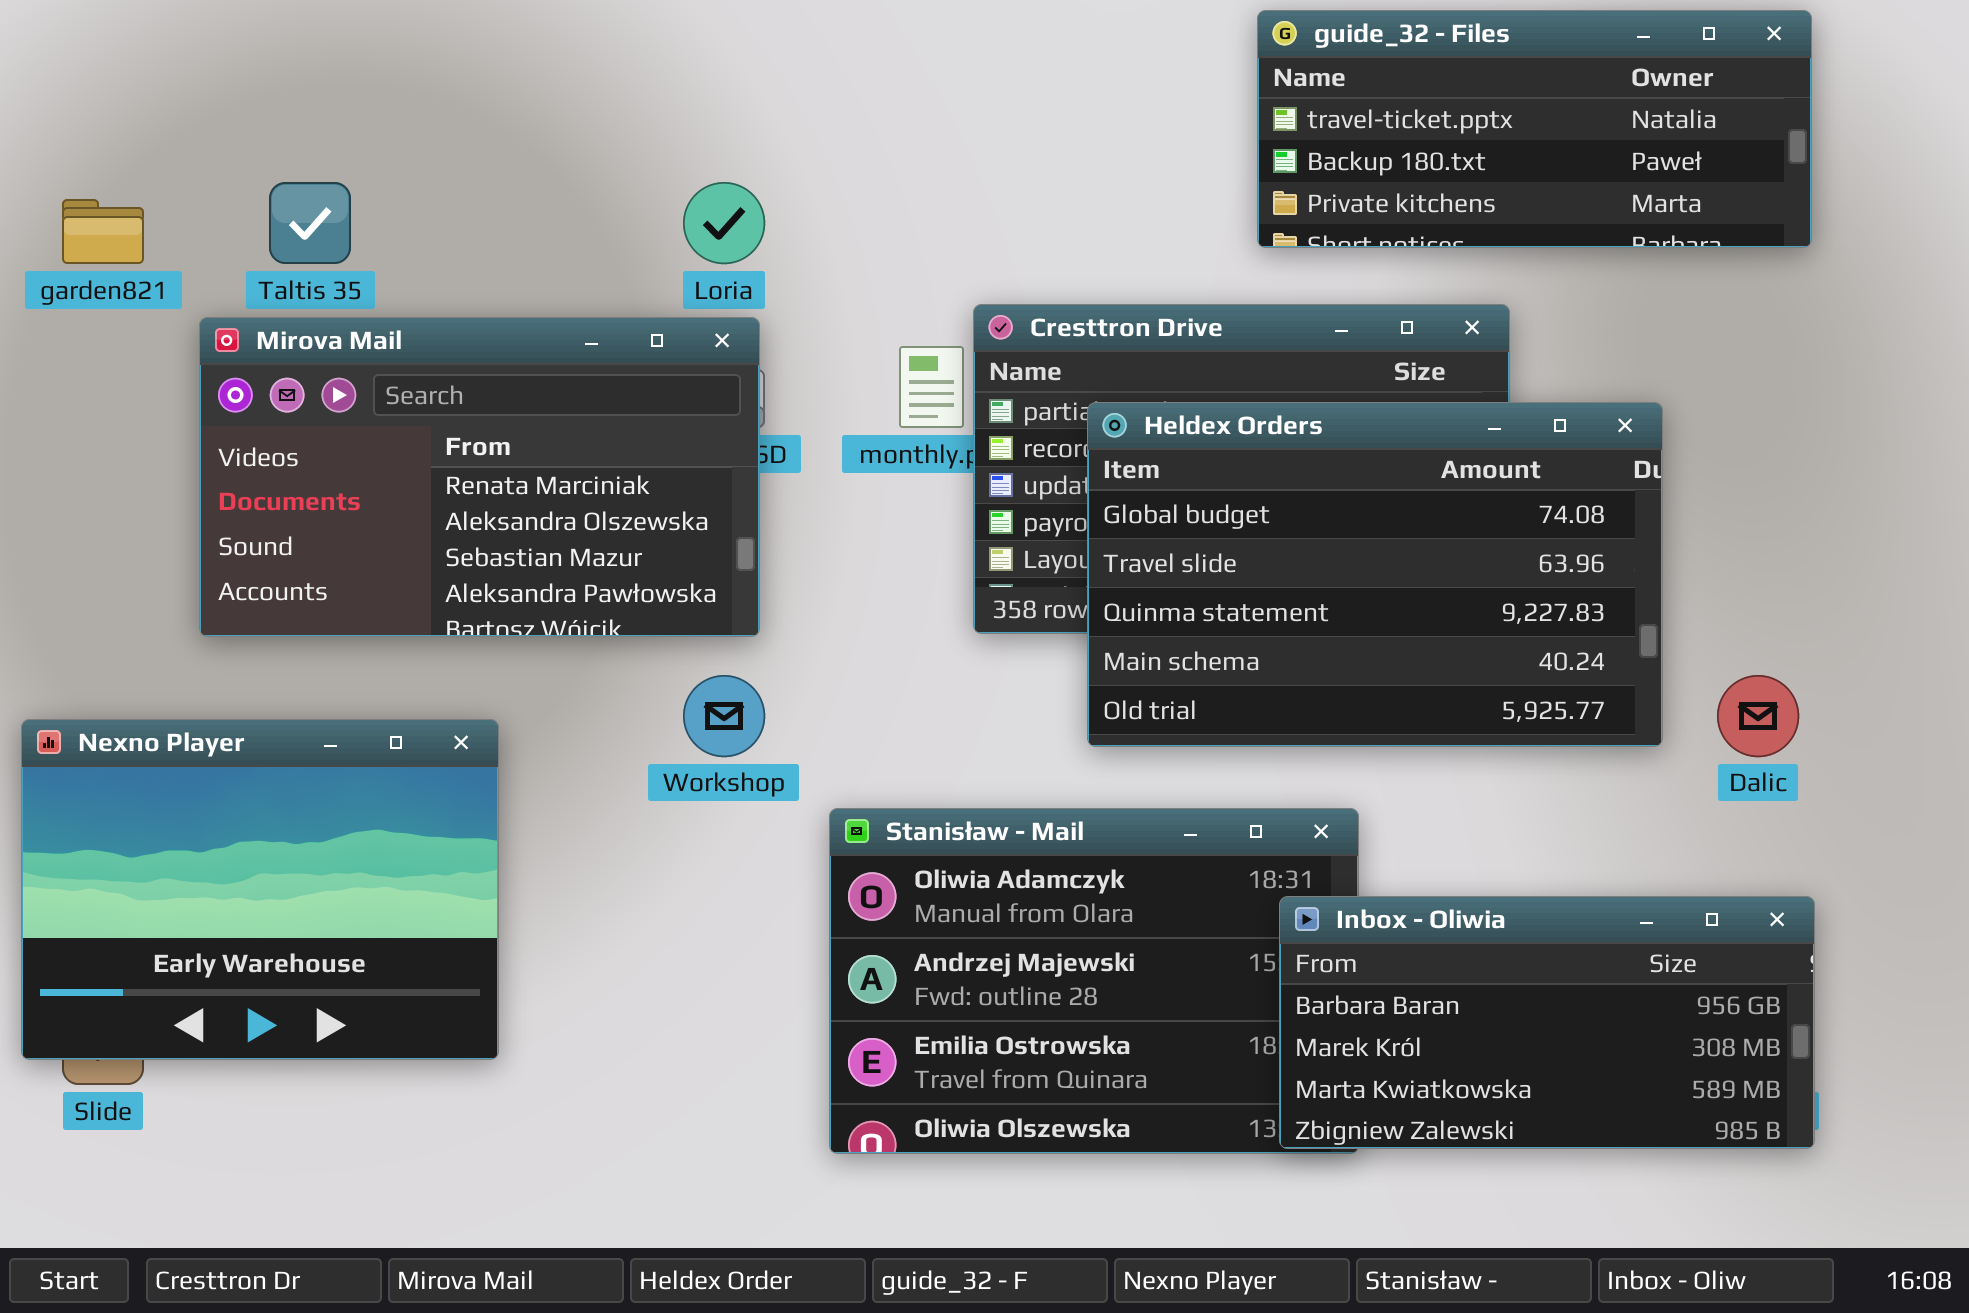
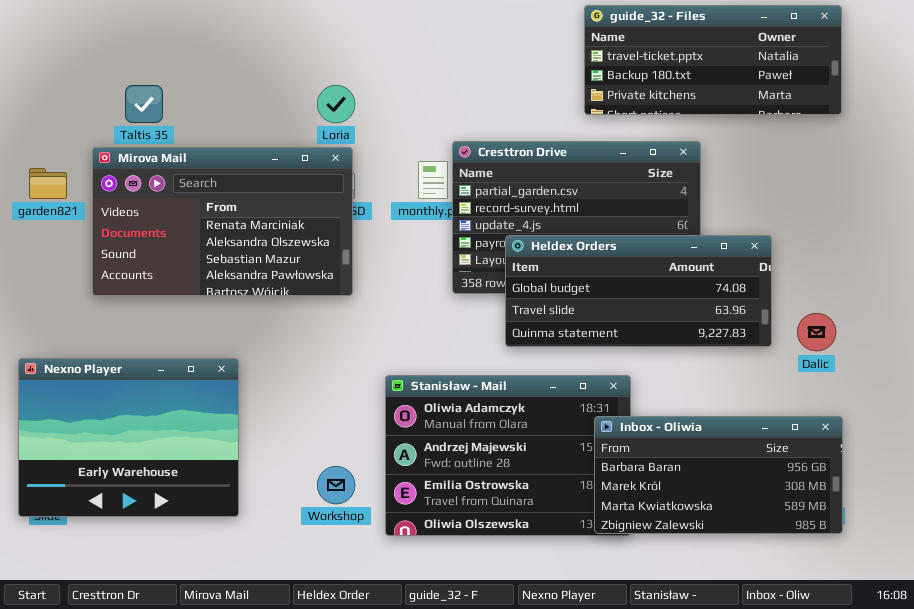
garden821: [62,199,144,264] -> [29,168,67,199], moved
Heldex Orders: [1087,402,1663,747] -> [505,235,772,347], resized
Workshop: [683,675,765,757] -> [317,466,355,504], moved
Nexno Player: [21,719,499,1060] -> [18,358,239,517], moved

